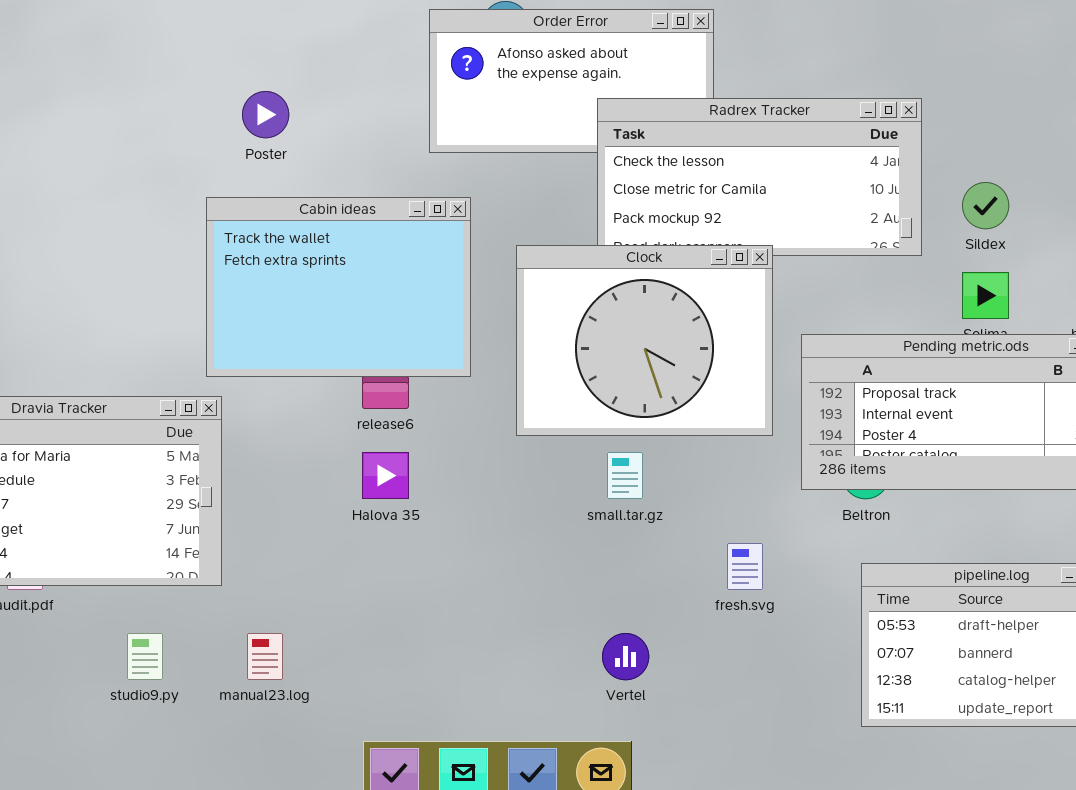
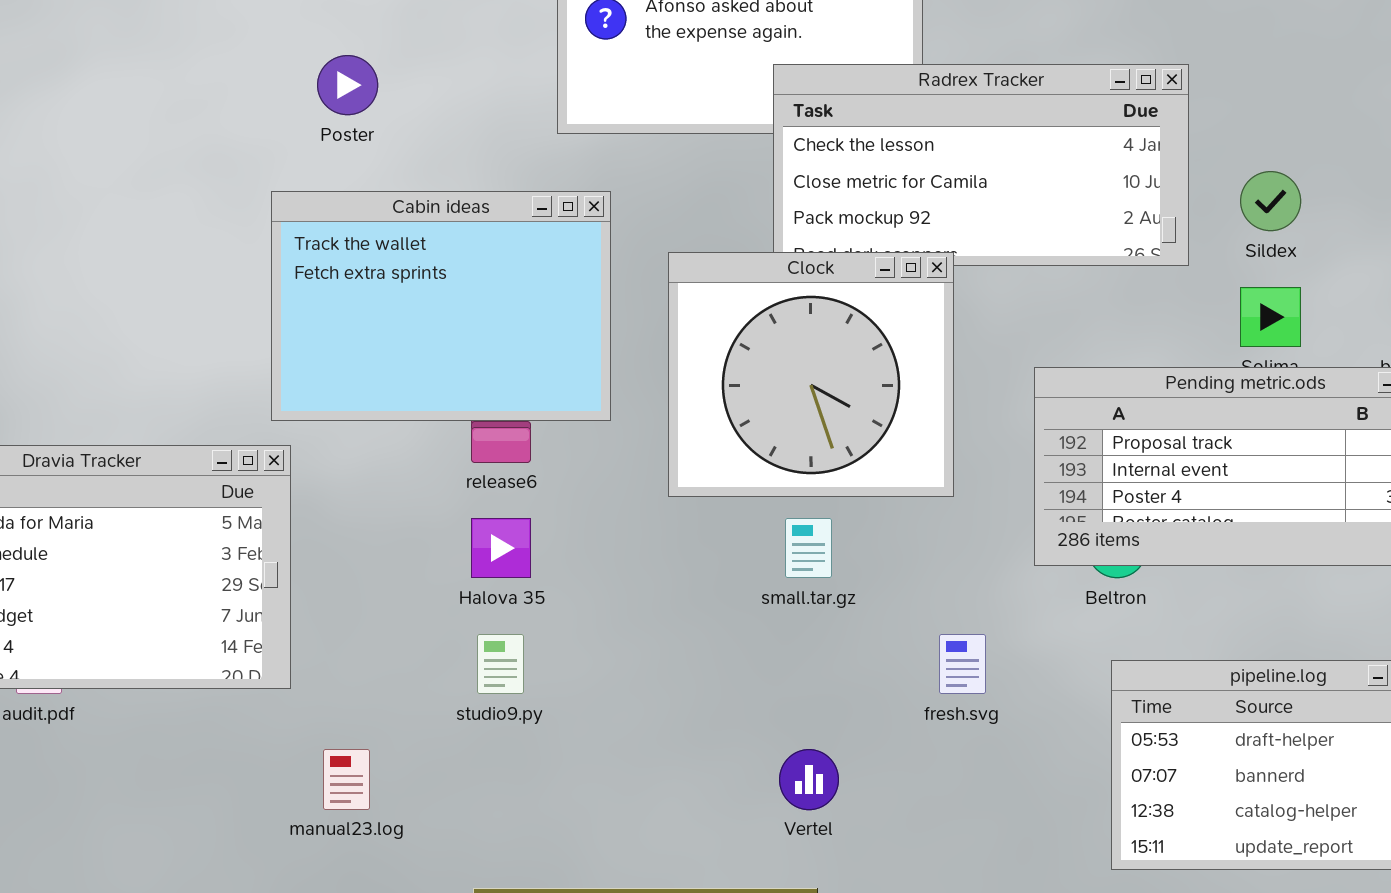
Clock: [516,245,773,436] -> [668,252,954,497], resized
studio9.py: [127,633,163,680] -> [477,634,524,694], moved

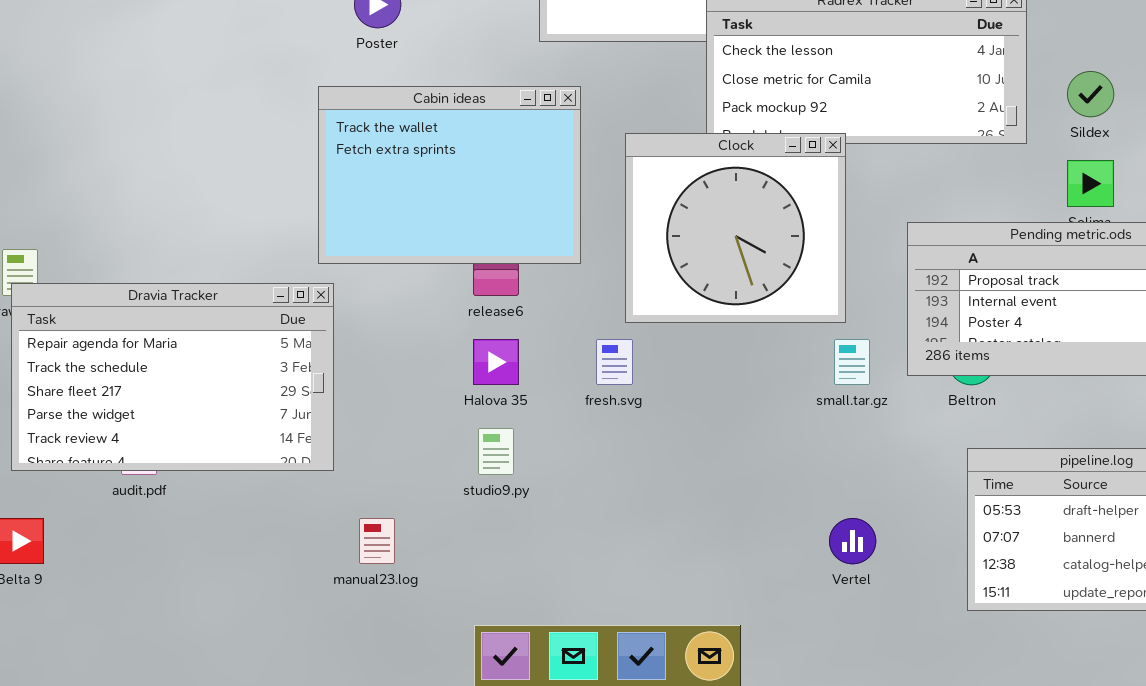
small.tar.gz: [785,518,832,578] -> [834,339,870,385], moved
fresh.svg: [939,634,986,694] -> [596,339,633,385], moved
Vertel: [779,749,839,810] -> [829,518,876,564], moved

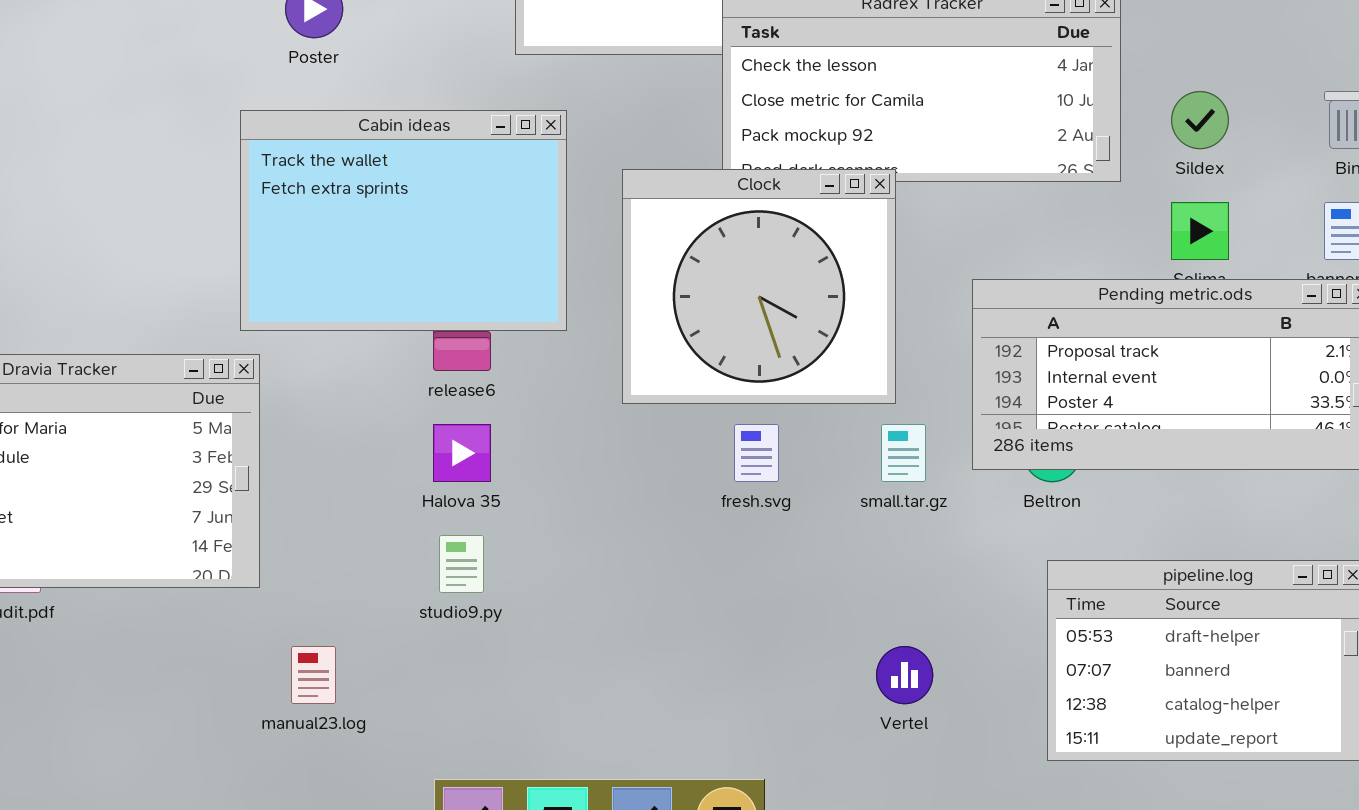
fresh.svg: [596,339,633,385] -> [734,424,779,482], moved

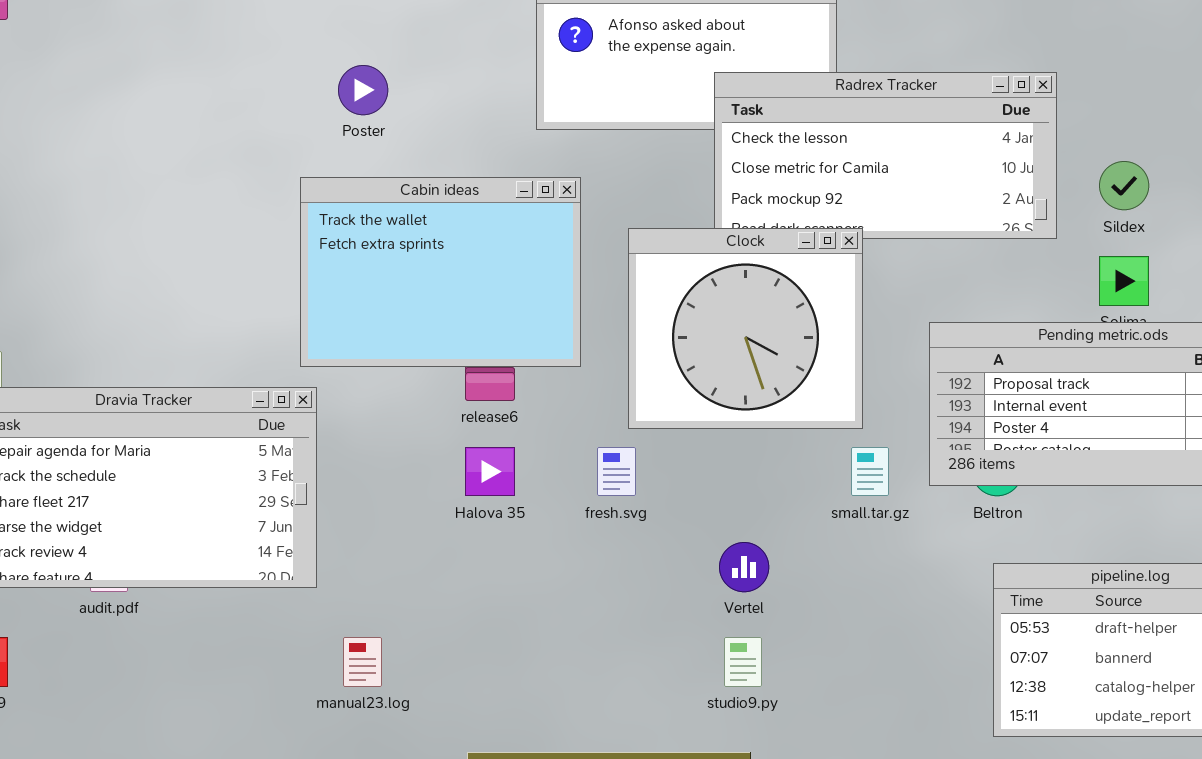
fresh.svg: [734,424,779,482] -> [597,447,636,496], moved
studio9.py: [439,535,484,593] -> [724,637,762,687], moved
Vertel: [876,646,933,704] -> [719,542,769,592], moved

